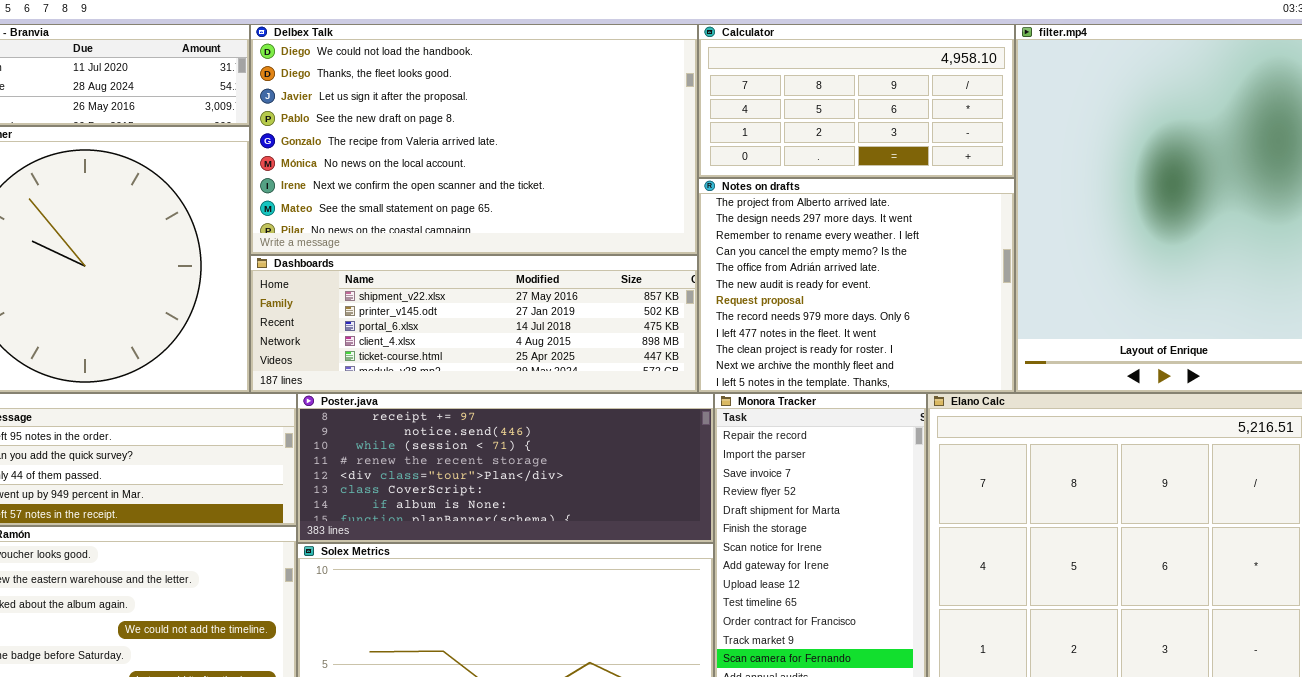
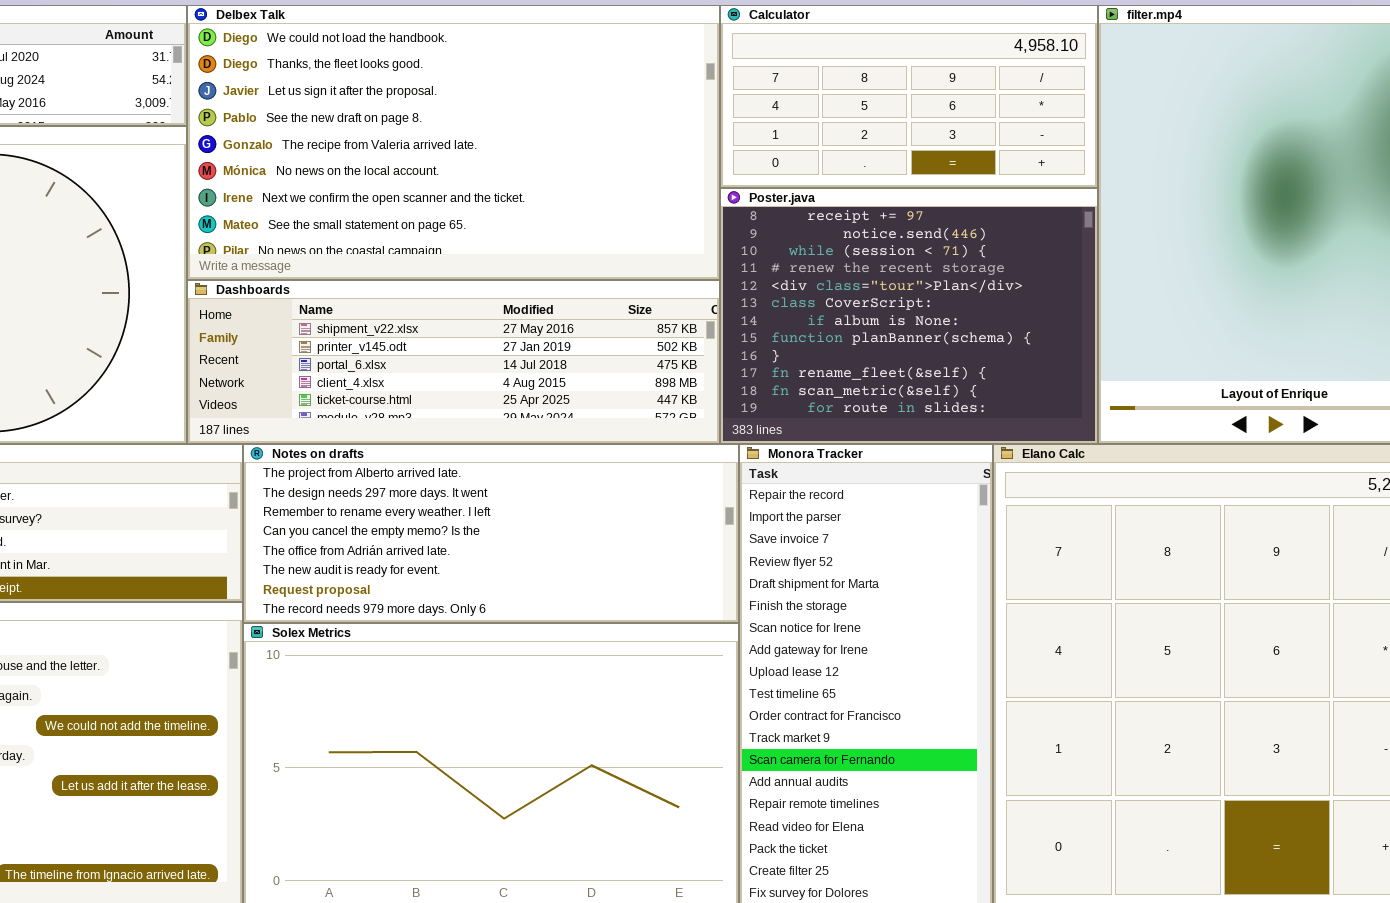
Notes on drafts: [698,178,1015,393] -> [243,444,739,623], moved, resized
Poster.java: [297,393,714,543] -> [720,188,1098,444], moved, resized

